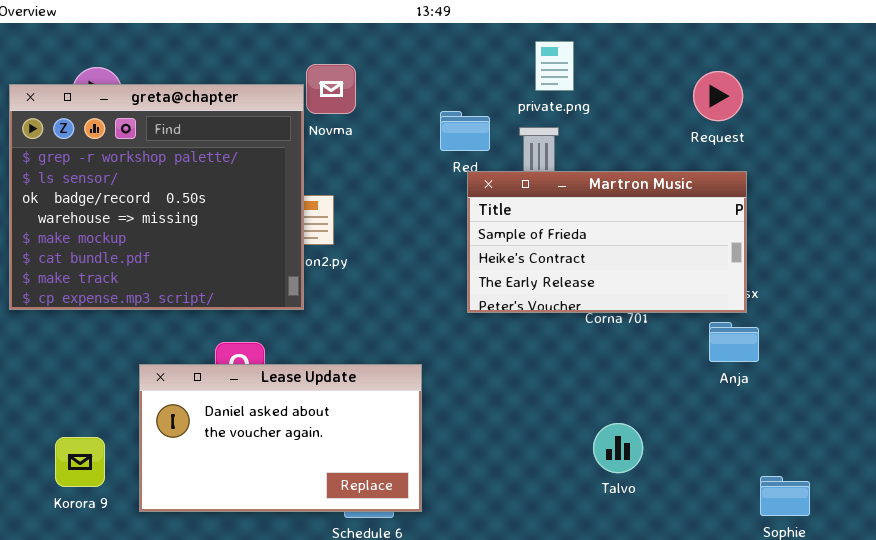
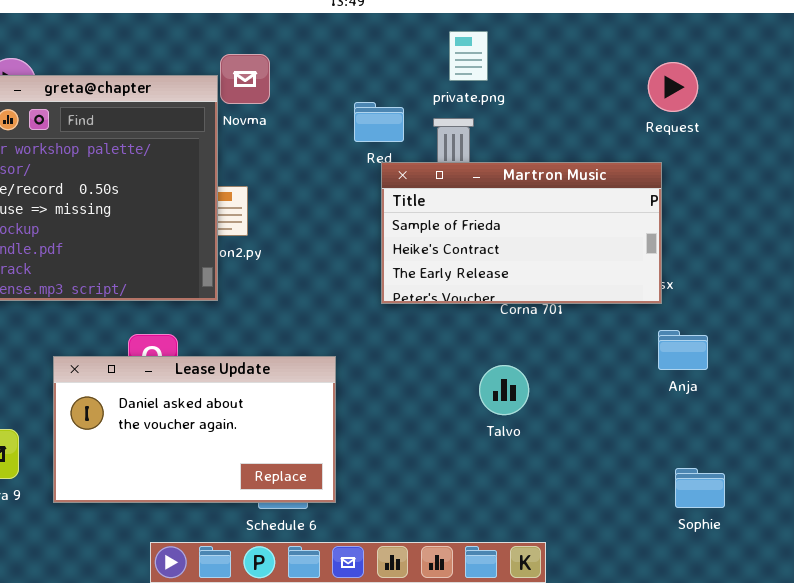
Request: [693,71,743,121] -> [648,62,698,112], moved
Anja: [709,322,759,362] -> [658,330,708,370], moved
Talvo: [593,423,643,473] -> [479,365,529,415], moved

